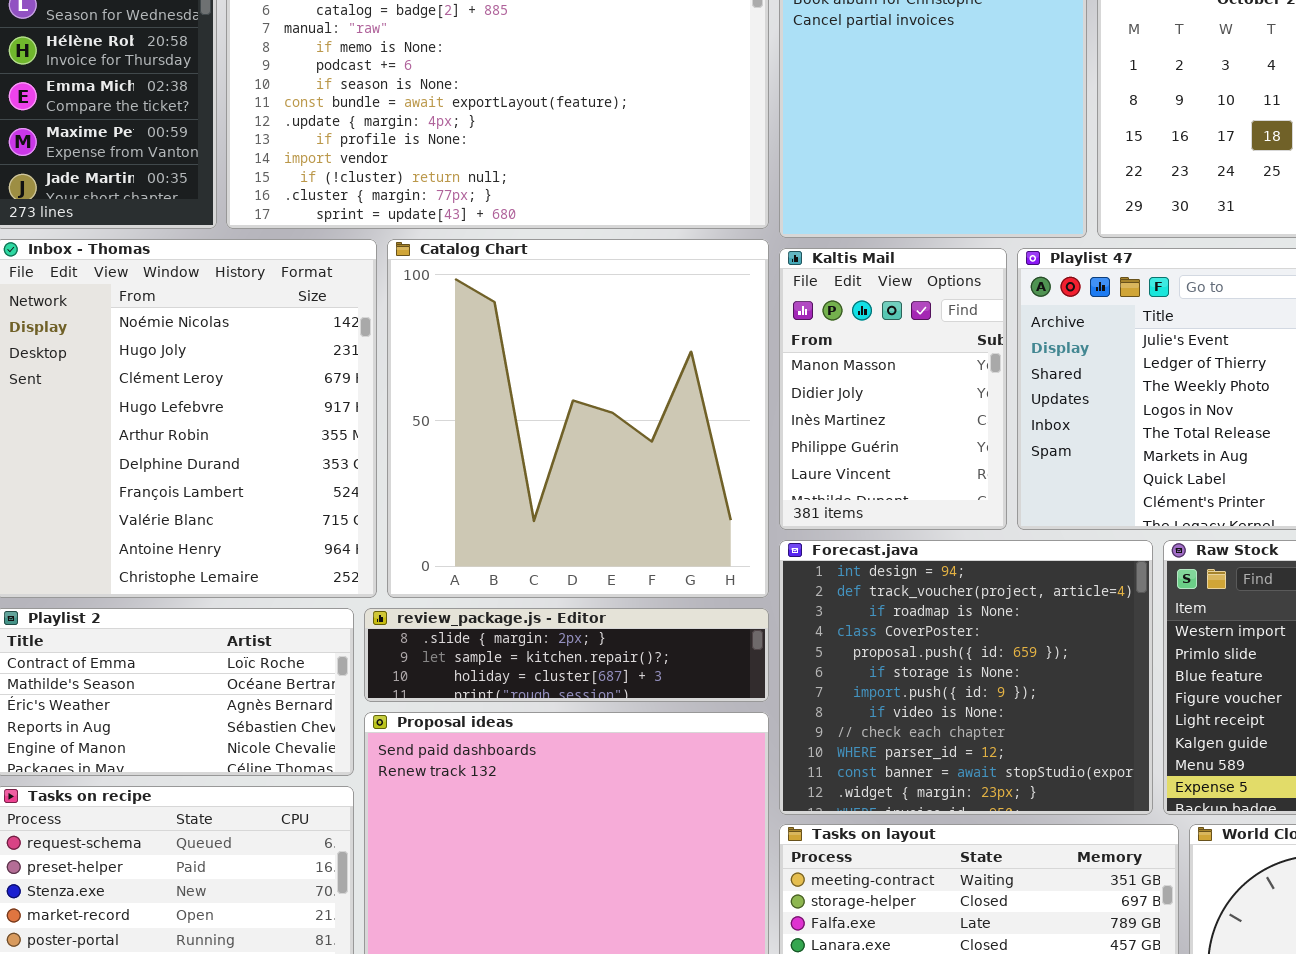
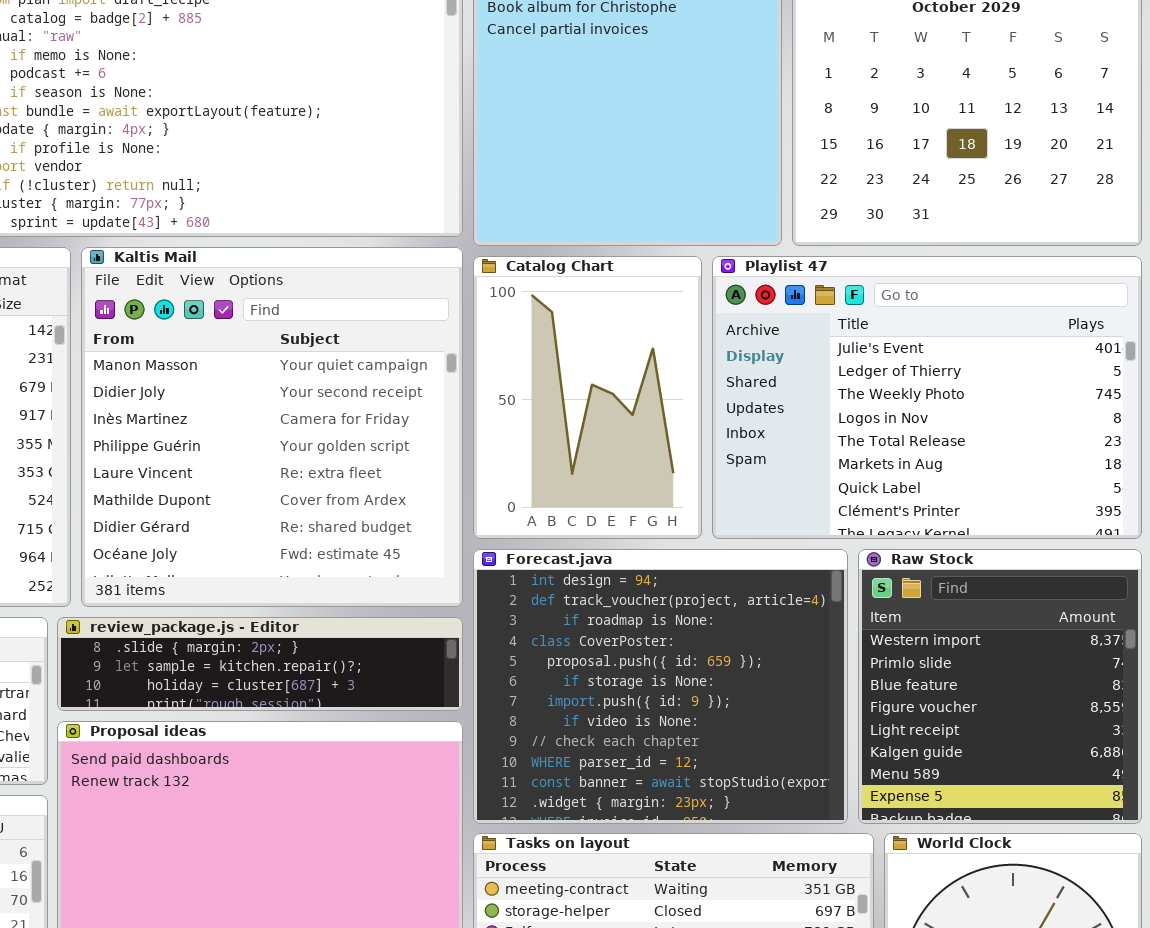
Catalog Chart: [387,239,769,598] -> [473,256,702,539], moved, resized
Kaltis Mail: [779,248,1007,530] -> [81,247,463,607], moved, resized

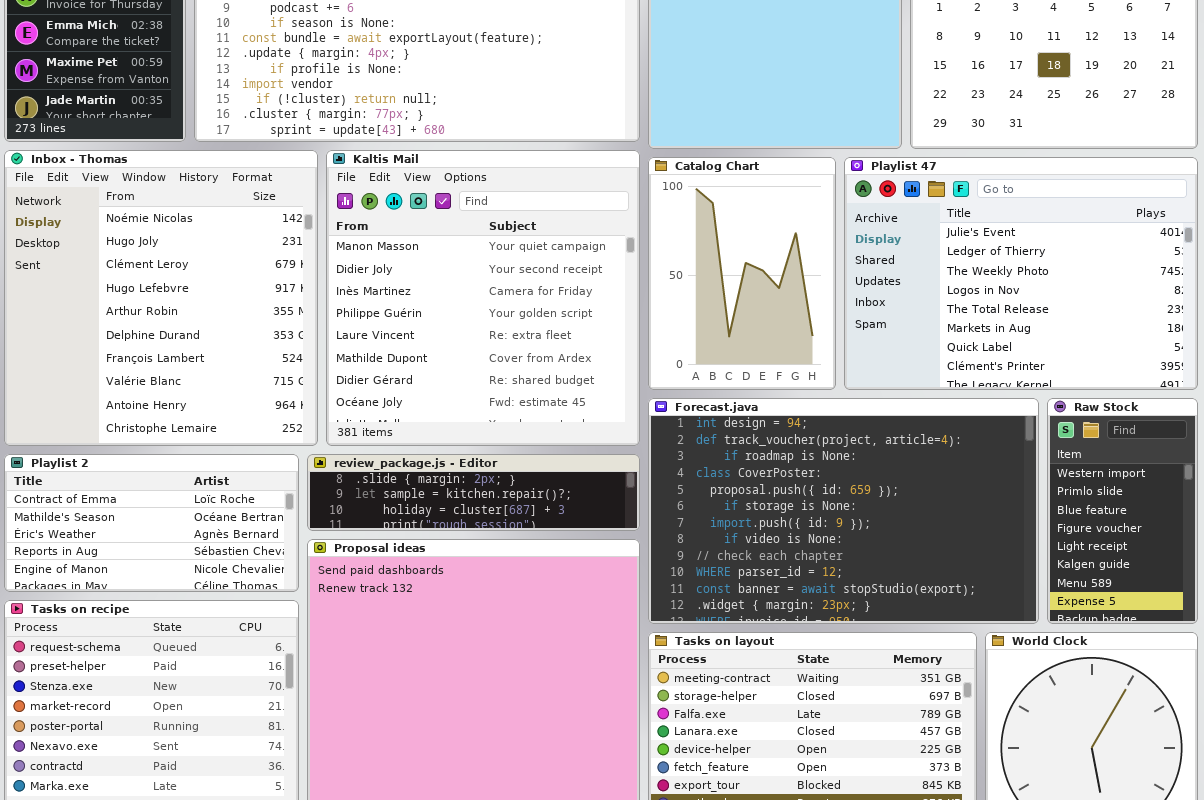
Forecast.java: [473,549,848,824] -> [648,398,1039,624], resized
Raw Stock: [858,549,1142,824] -> [1047,398,1198,624], resized

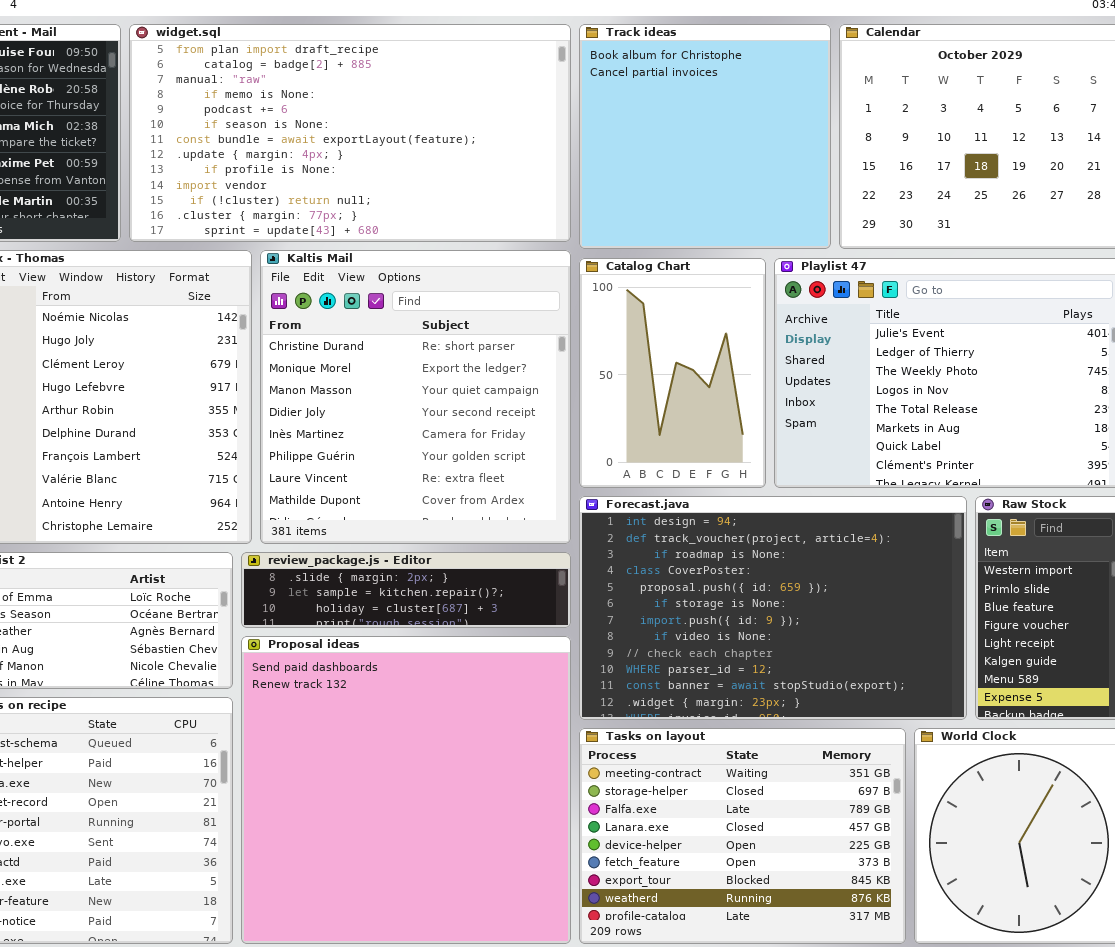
Kaltis Mail: [326,150,640,446] -> [260,250,571,544], scrolled up 2 rows

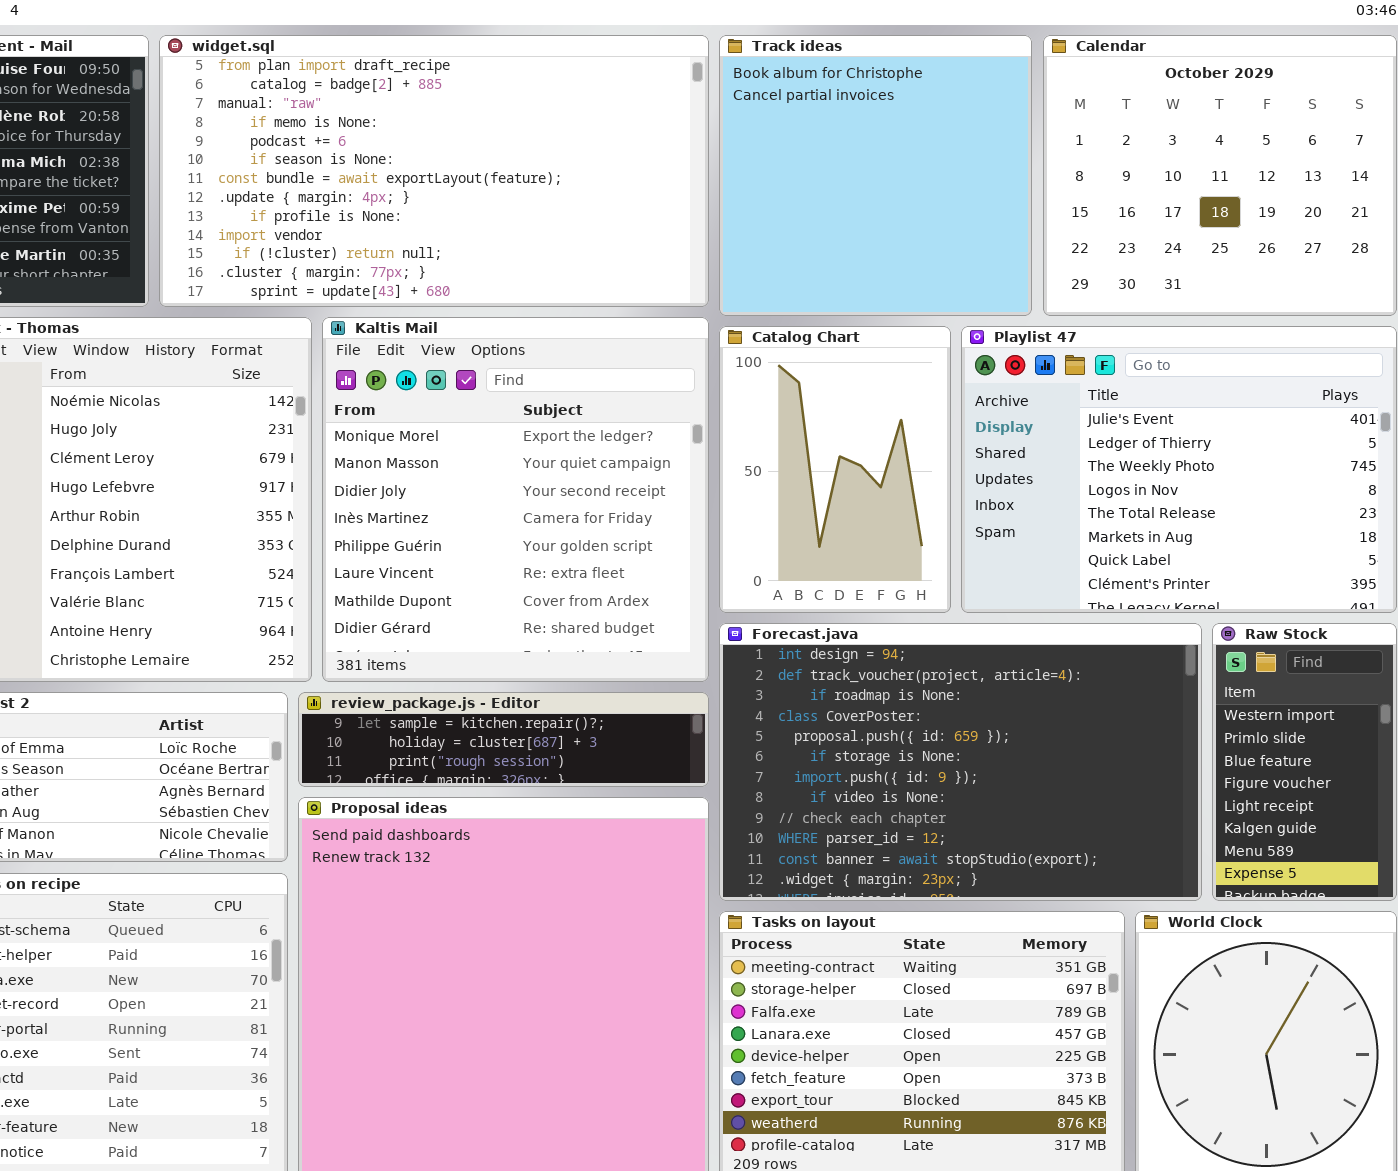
Kaltis Mail: [260,250,571,544] -> [322,317,709,682], scrolled down 1 row
review_package.js - Editor: [241,552,571,628] -> [298,692,709,787], scrolled down 1 row

